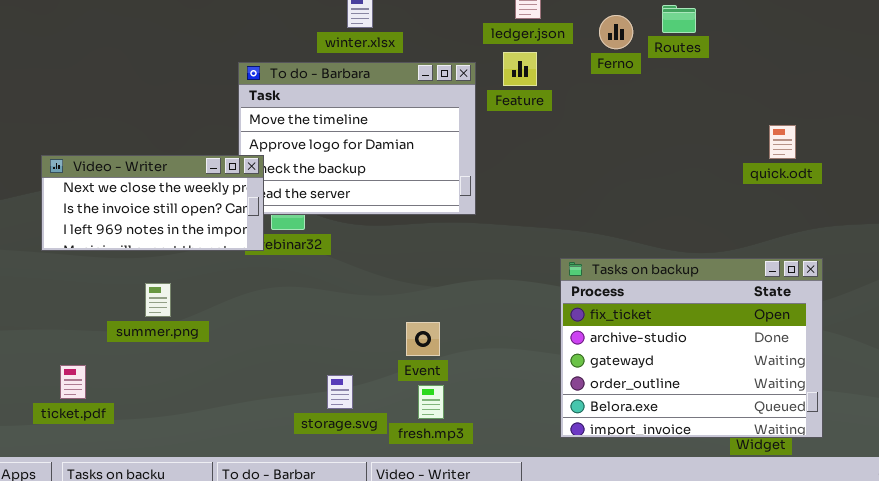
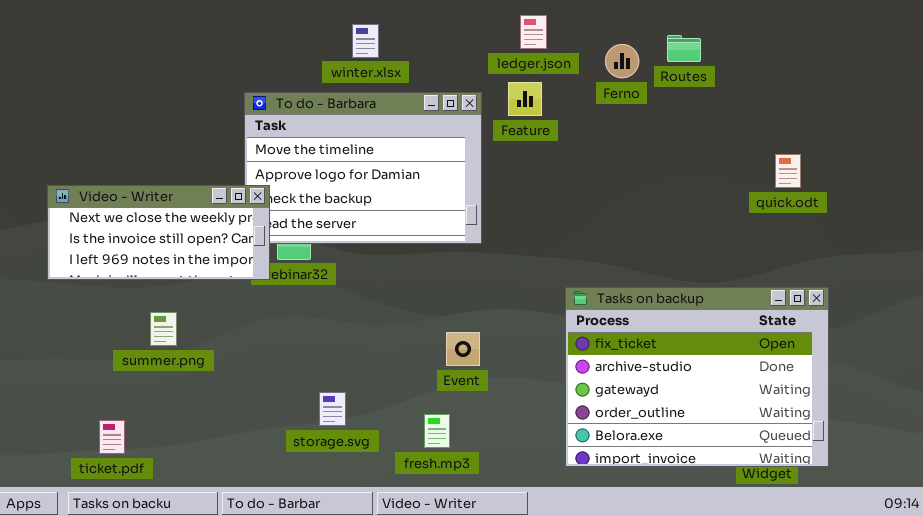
Event: [406,322,440,356] -> [446,332,480,366], moved
ticket.pdf: [60,365,86,399] -> [99,420,125,454], moved
storage.svg: [327,375,353,409] -> [319,392,346,426], moved

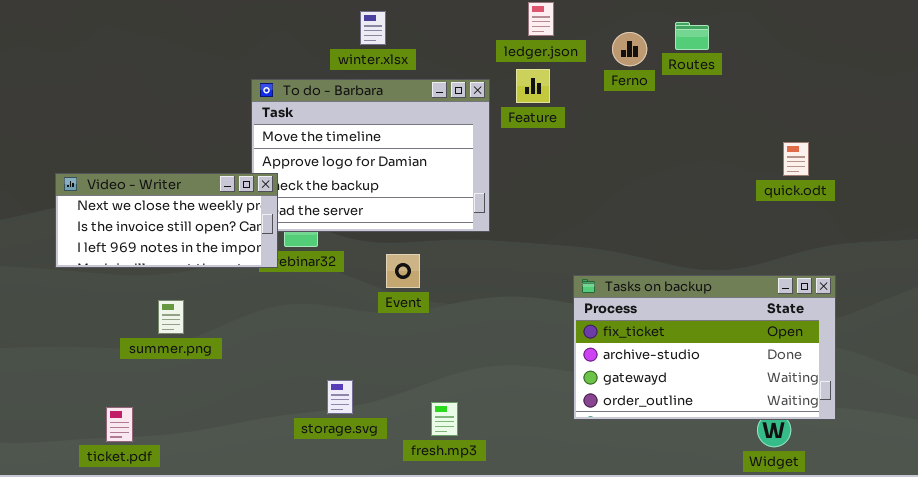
Tasks on backup: [565,287,829,467] -> [573,275,836,420], resized
Event: [446,332,480,366] -> [386,254,420,288], moved

